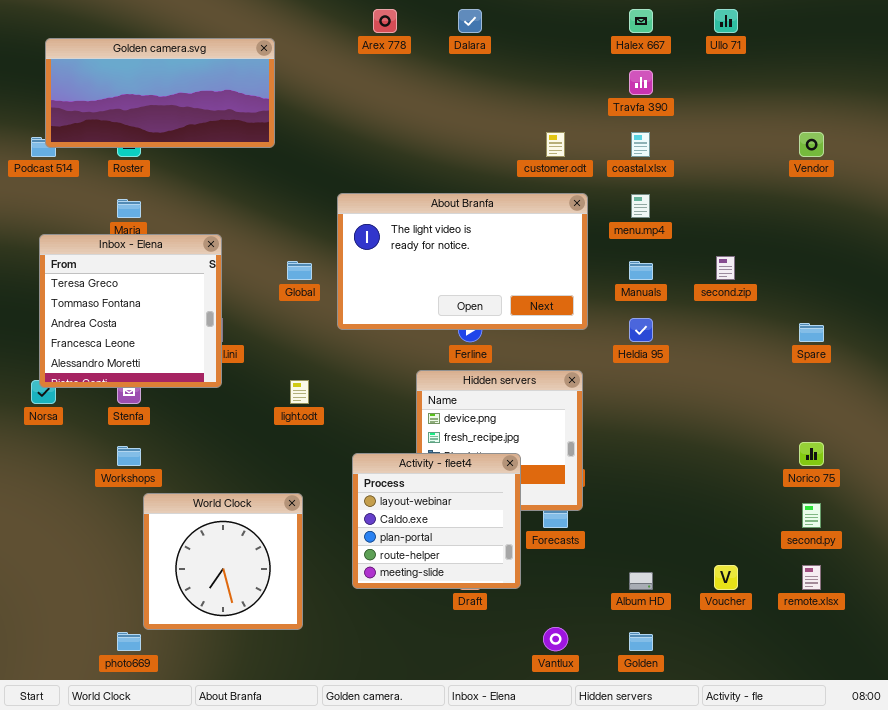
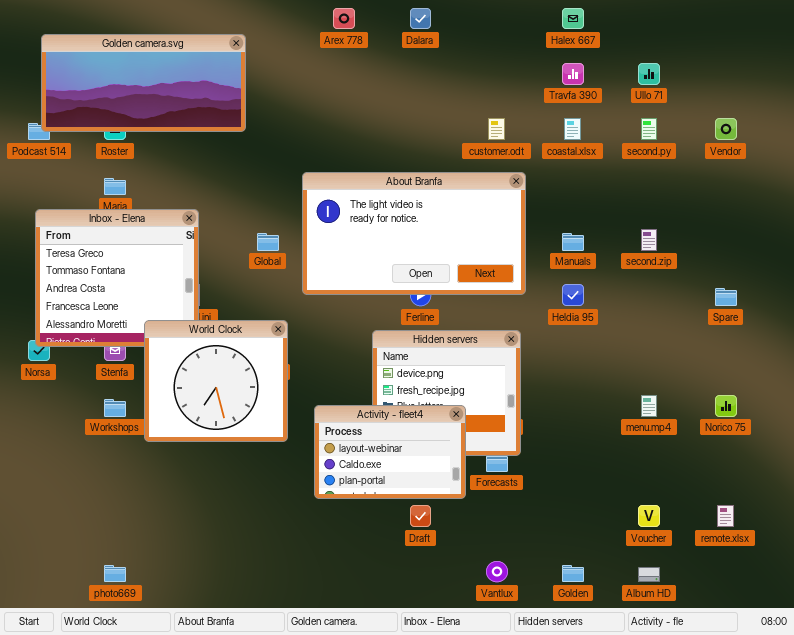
Ullo 71: [714,9,738,33] -> [638,63,660,85], moved
menu.mp4: [631,194,650,218] -> [641,395,657,417], moved
Activity - fleet4: [352,453,521,589] -> [314,405,466,499], resized
World Clock: [143,493,303,630] -> [144,320,288,442], moved
second.py: [802,503,821,528] -> [641,118,657,140], moved
Album HD: [629,572,653,590] -> [638,567,660,582], moved

